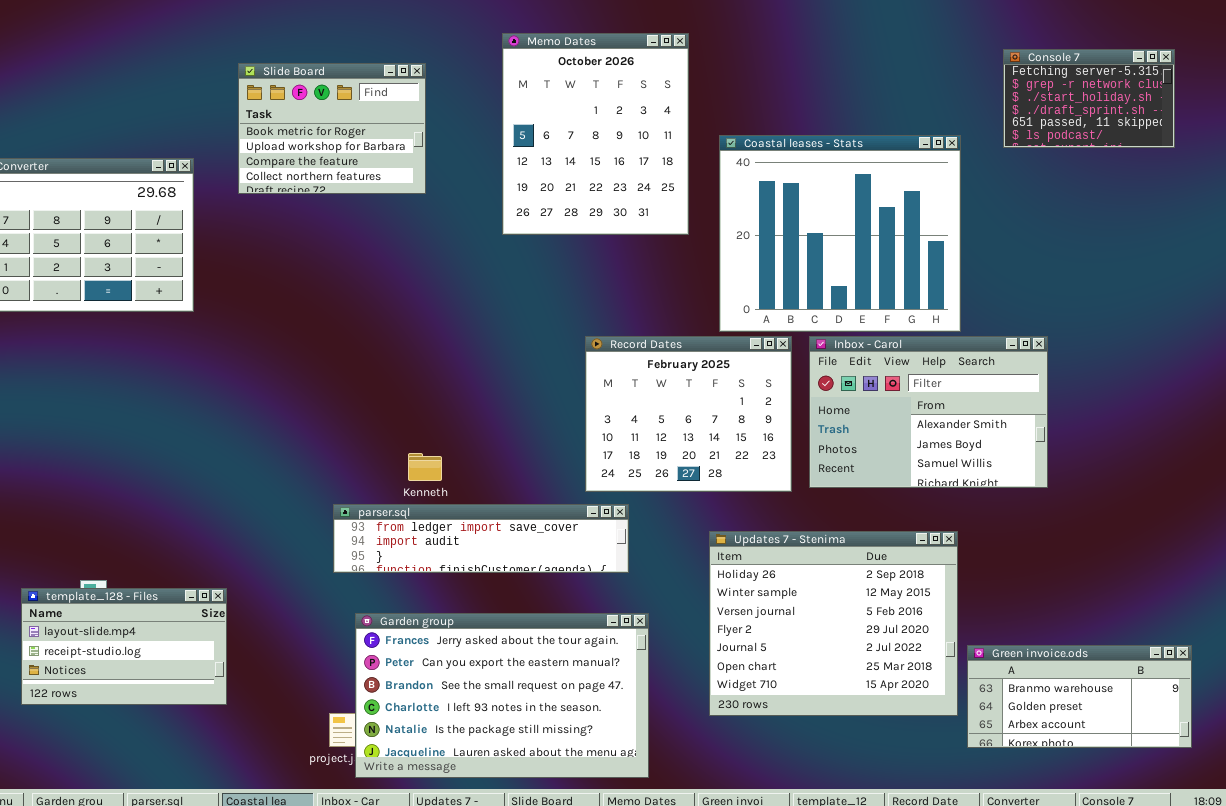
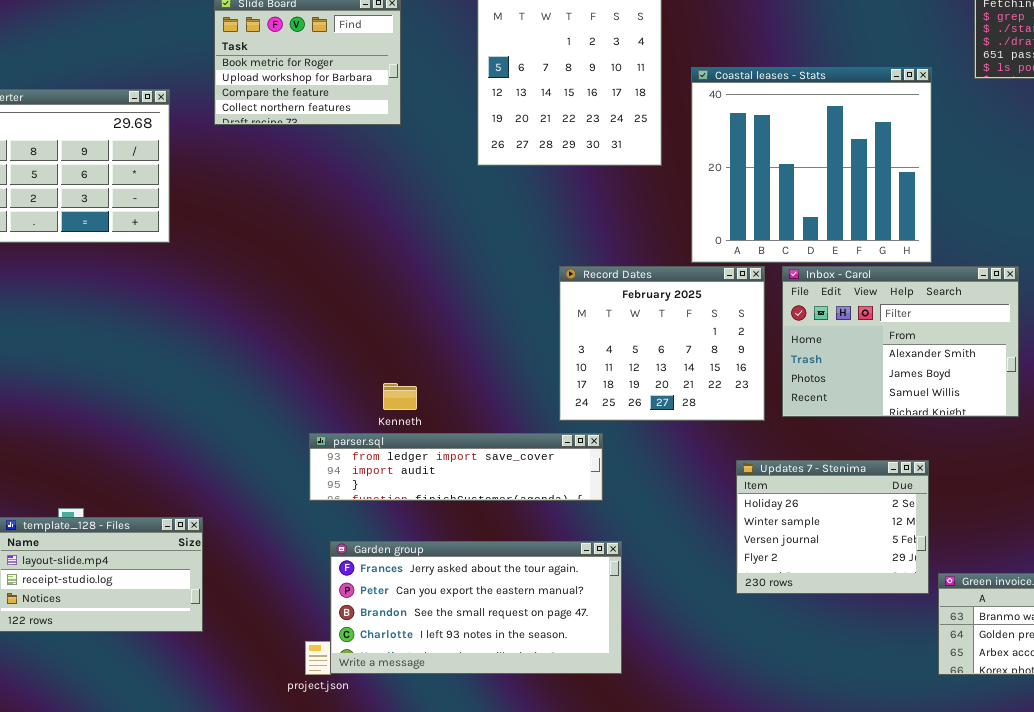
Updates 7 - Stenima: [709,531,958,716] -> [736,460,929,594], resized
Garden group: [355,613,649,778] -> [330,541,622,674], resized

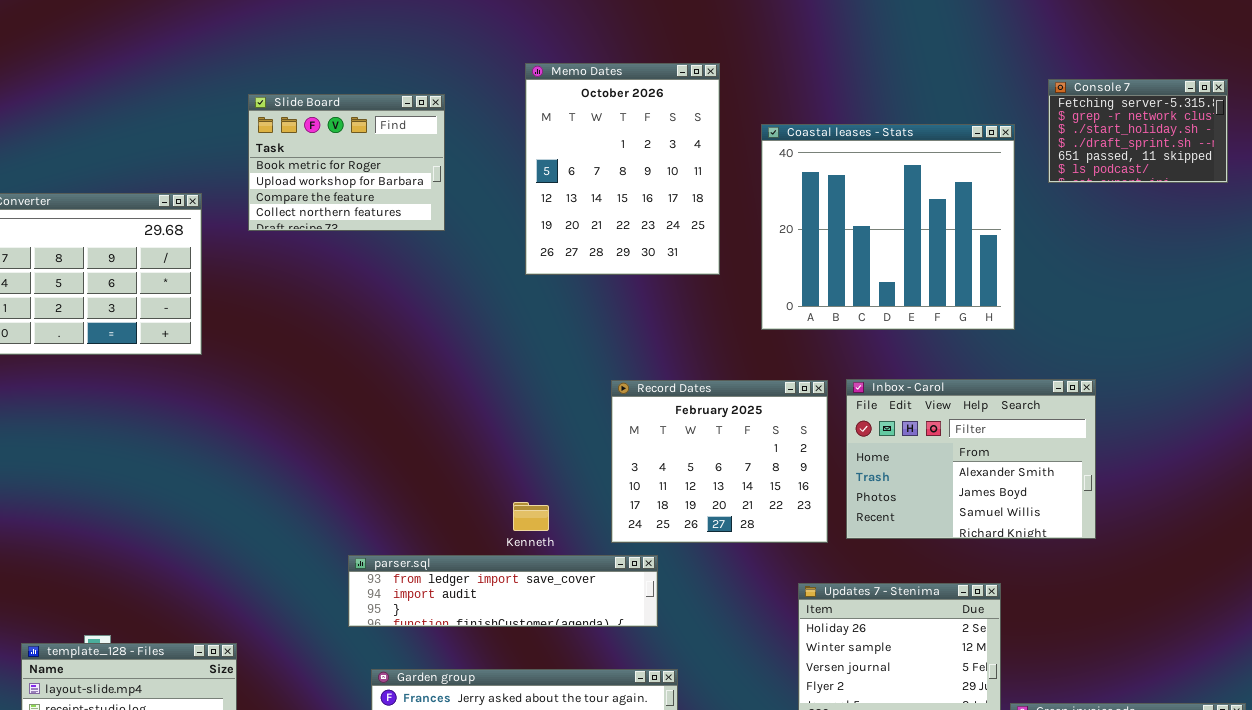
Coastal leases - Stats: [691,67,932,263] -> [761,124,1015,330], moved
Kenneth: [383,383,417,410] -> [513,502,549,531], moved

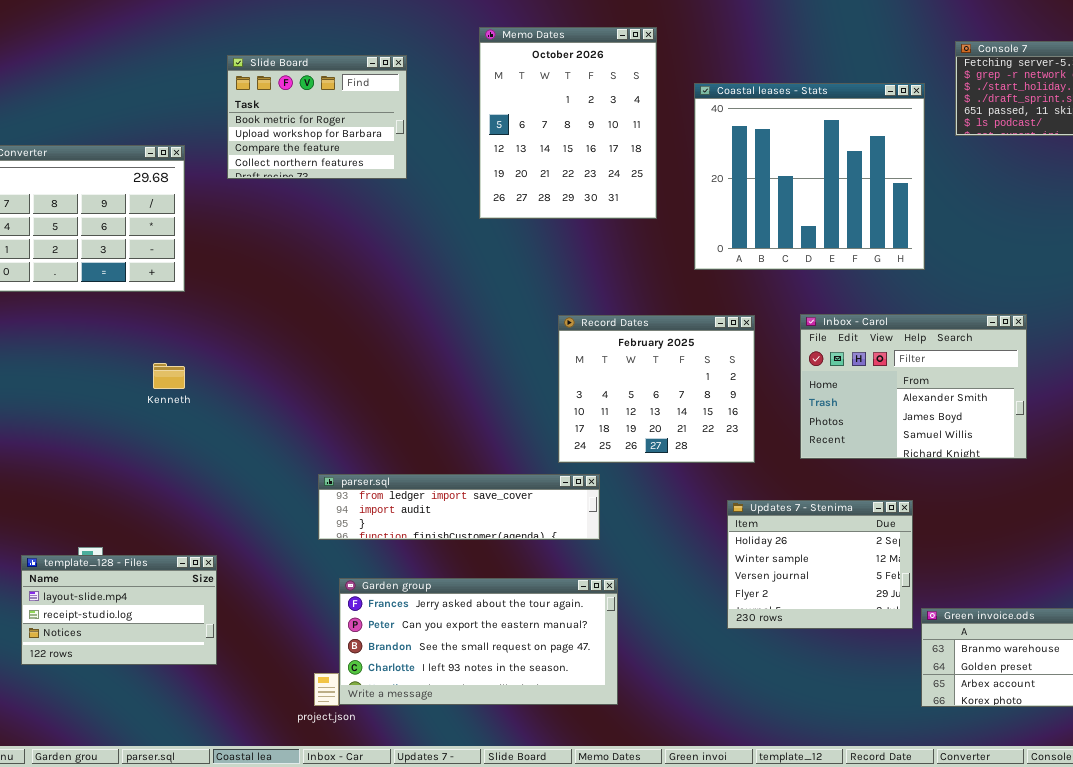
Inbox - Carol: [846,379,1096,539] -> [800,314,1027,459], moved
Kenneth: [513,502,549,531] -> [153,363,185,389], moved

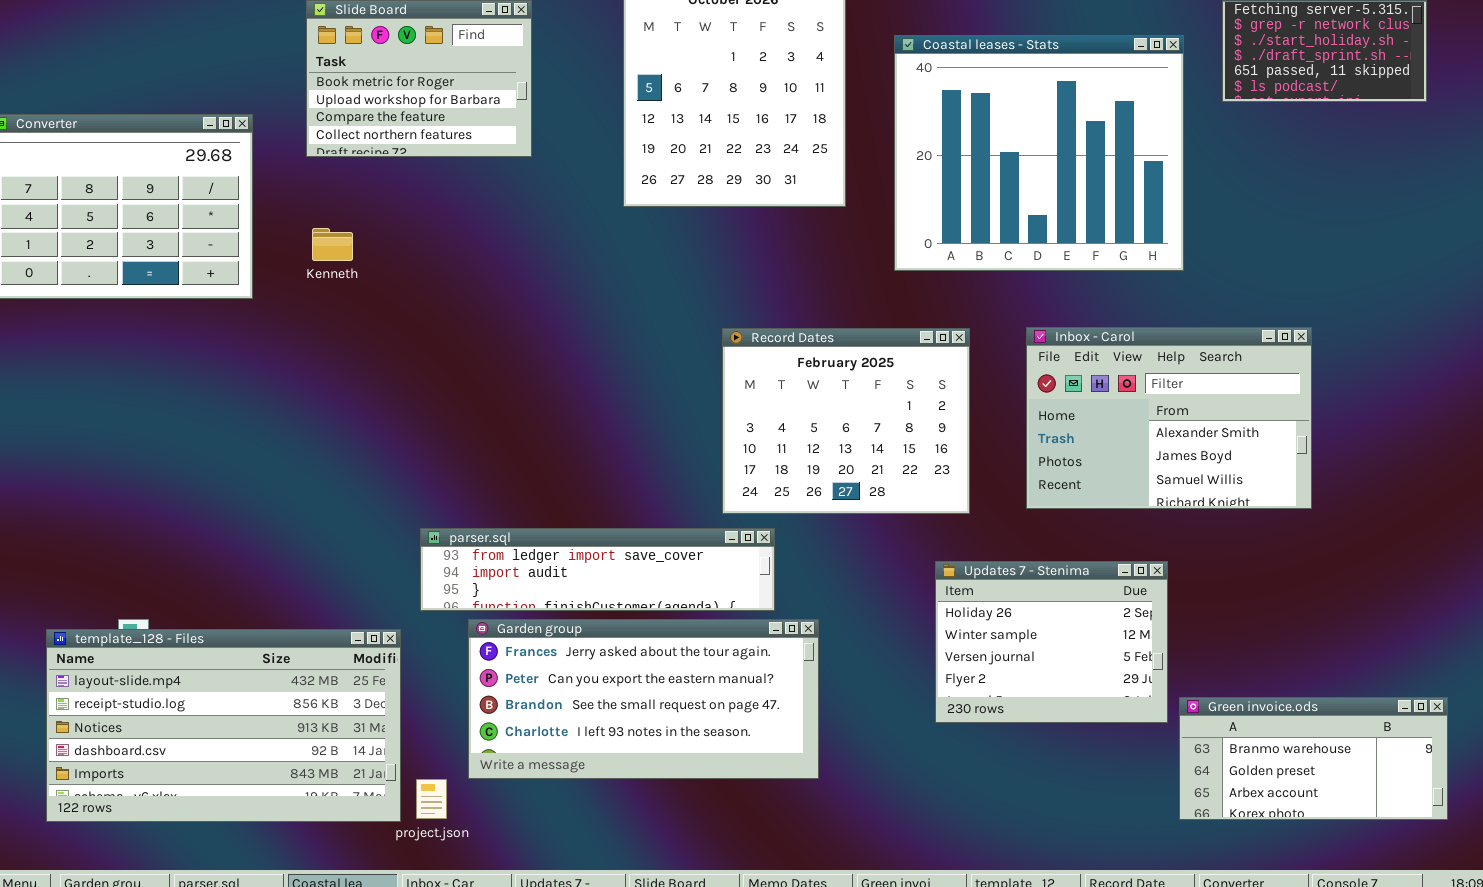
Kenneth: [153,363,185,389] -> [312,228,353,261], moved
template_128 - Files: [21,555,217,665] -> [46,629,401,822], resized
Garden group: [339,578,618,705] -> [468,619,819,779], moved

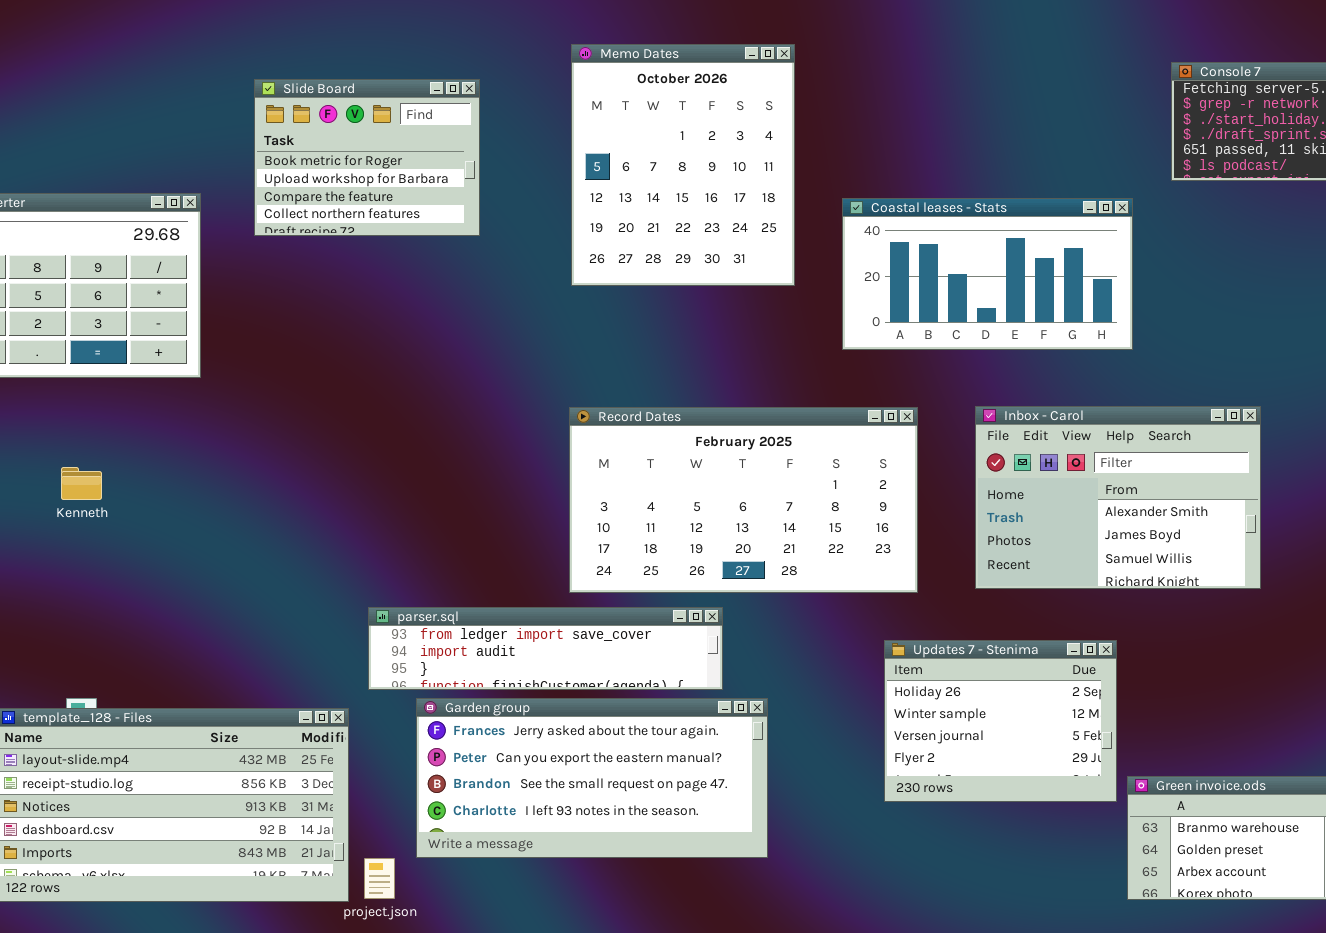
Coastal leases - Stats: [894,35,1184,271] -> [842,198,1133,350], resized
Kenneth: [312,228,353,261] -> [61,467,102,500], moved
Record Dates: [722,328,970,514] -> [569,407,918,593], resized

